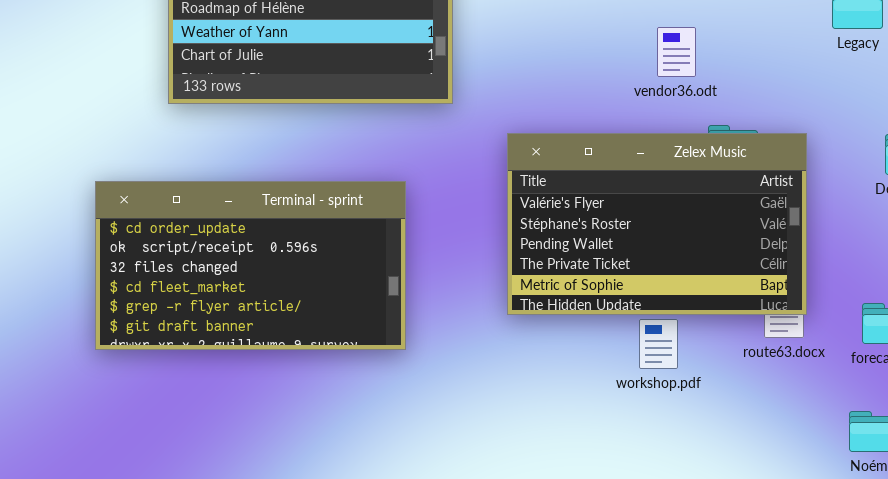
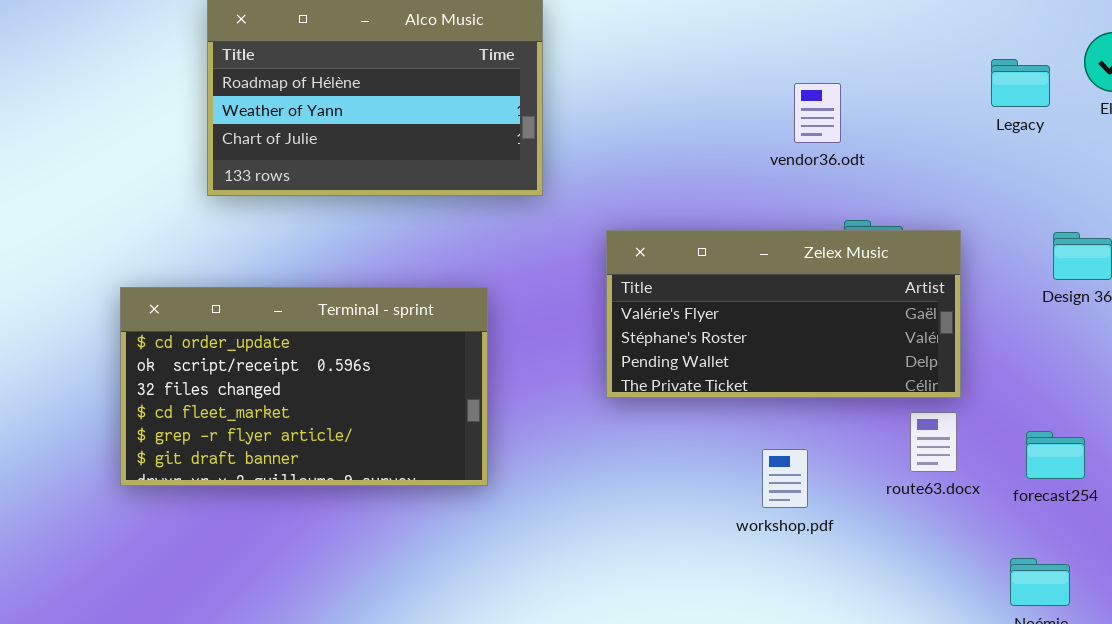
vendor36.odt: [657,27,696,77] -> [794,83,841,143], moved
Zelex Music: [507,133,807,315] -> [606,230,961,398], resized

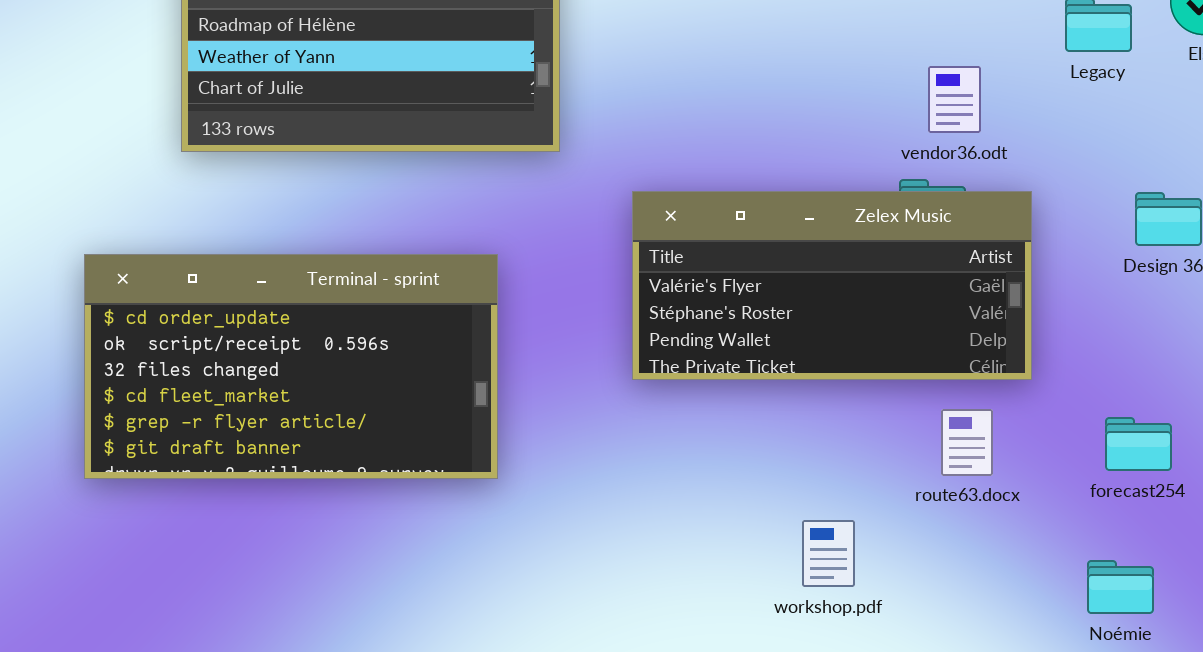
vendor36.odt: [794,83,841,143] -> [928,66,981,133], moved
route63.docx: [910,412,957,472] -> [941,409,993,476], moved
workshop.pdf: [762,449,808,508] -> [802,520,855,587], moved

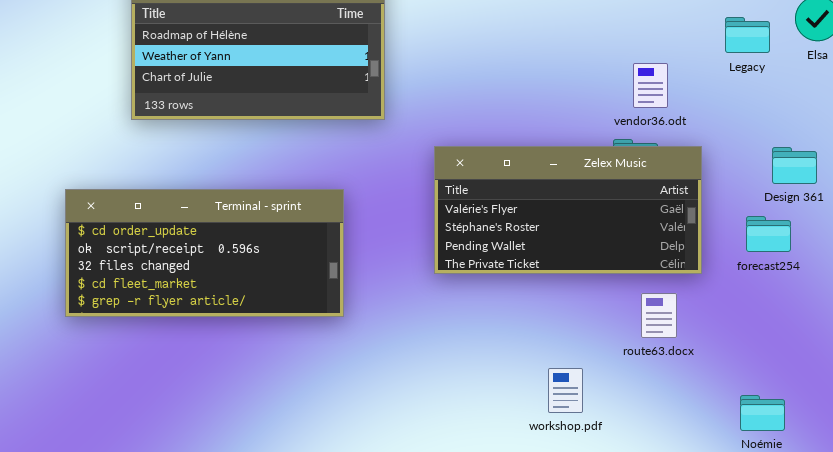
Terminal - sprint: [84,254,498,479] -> [65,189,344,317], resized
forecast254: [1105,417,1172,471] -> [746,216,791,252], moved

